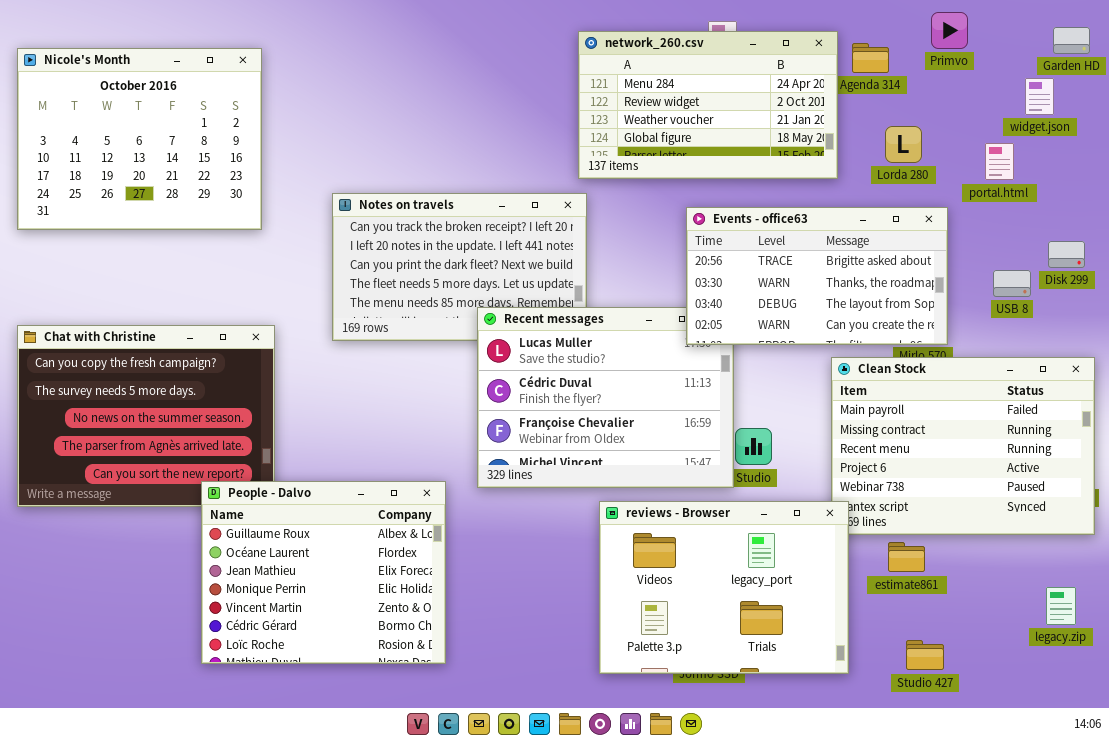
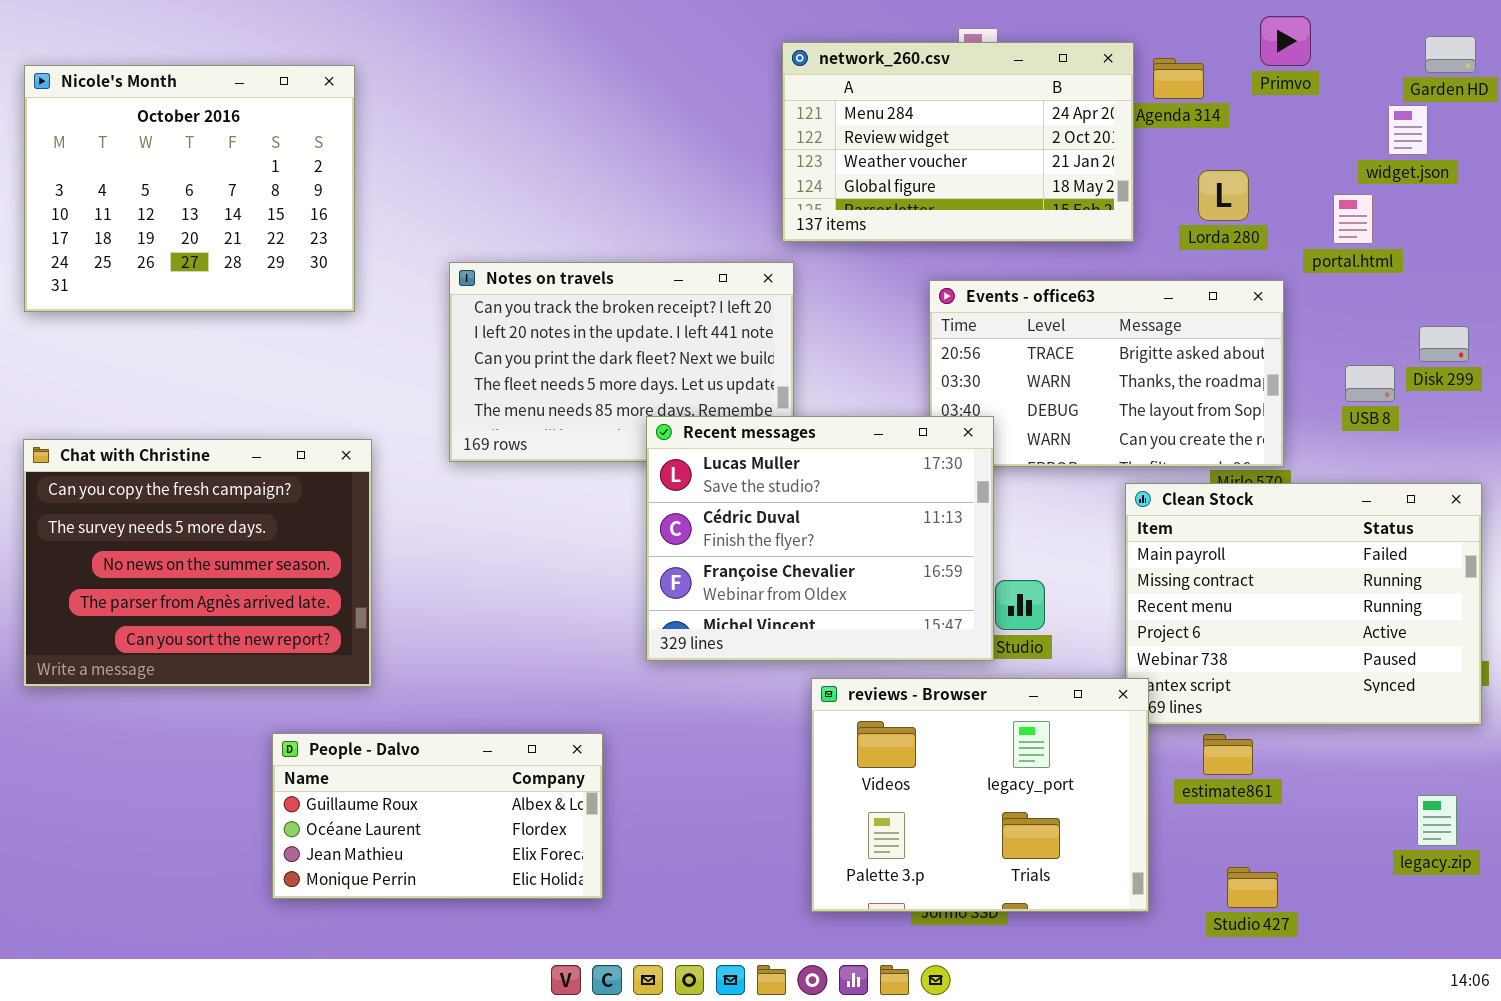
Recent messages: [477,307,734,488] -> [646,416,994,661], raised
People - Dalvo: [201,481,446,664] -> [272,733,603,899], resized

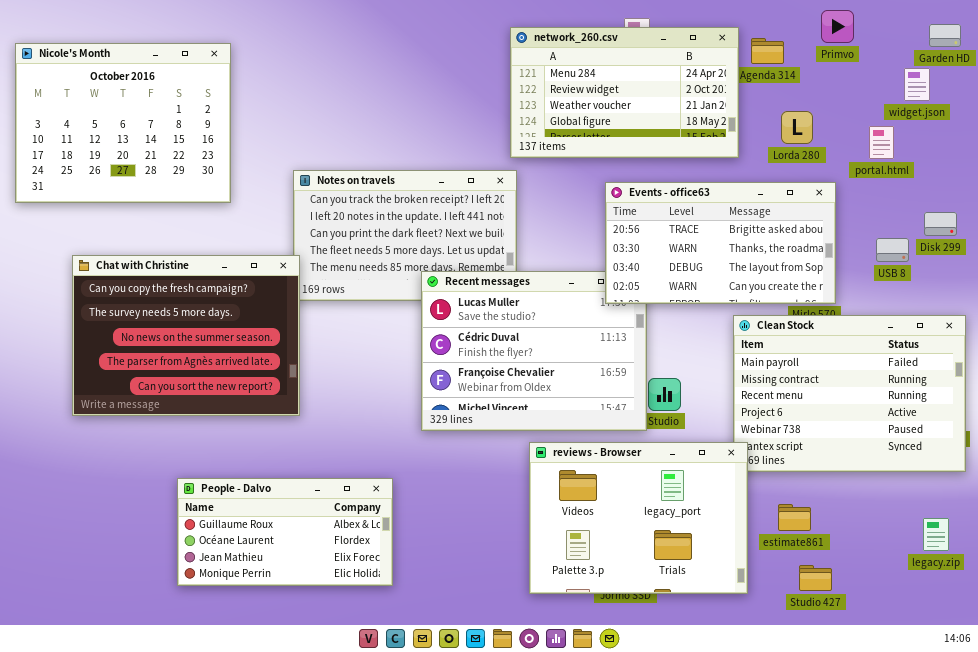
Events - office63: [929,280,1284,467] -> [605,182,836,304], raised
Chat with Christine: [23,439,372,687] -> [72,255,300,416], moved
estimate861: [1203,734,1253,775] -> [778,504,811,531], moved

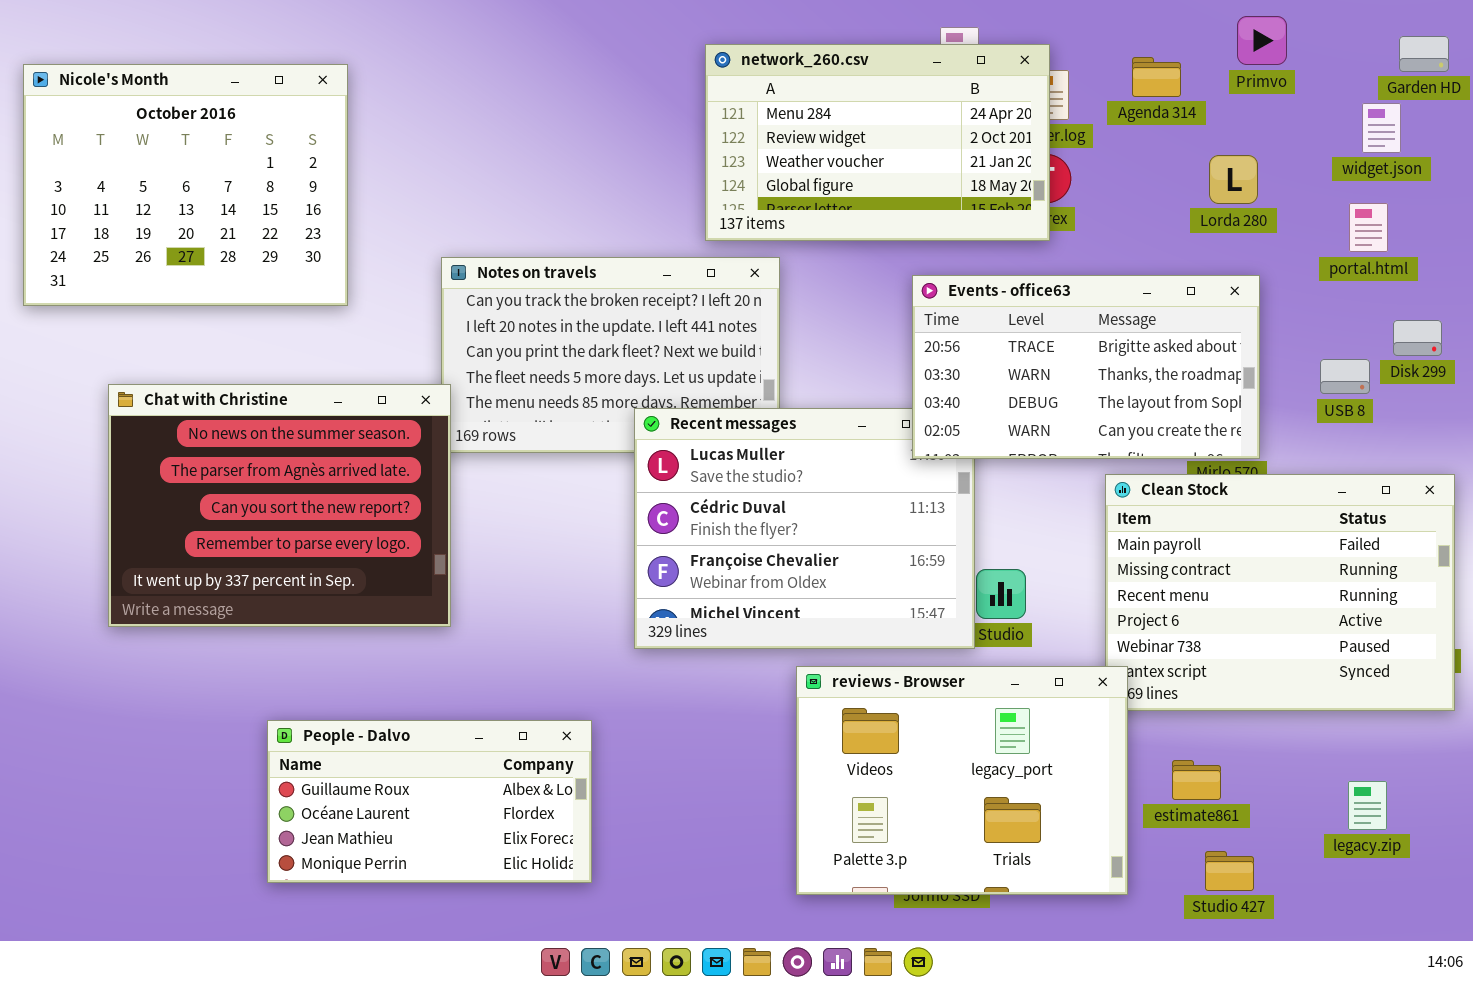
network_260.csv: [510,27,739,158] -> [705,44,1050,241], moved
Lorda 280: [781,111,813,144] -> [1209,155,1258,204], moved
portal.html: [869,126,894,159] -> [1349,203,1388,252], moved
Chat with Christine: [72,255,300,416] -> [108,384,451,627], scrolled down 2 rows
legacy.zip: [923,518,949,551] -> [1348,781,1387,830], moved

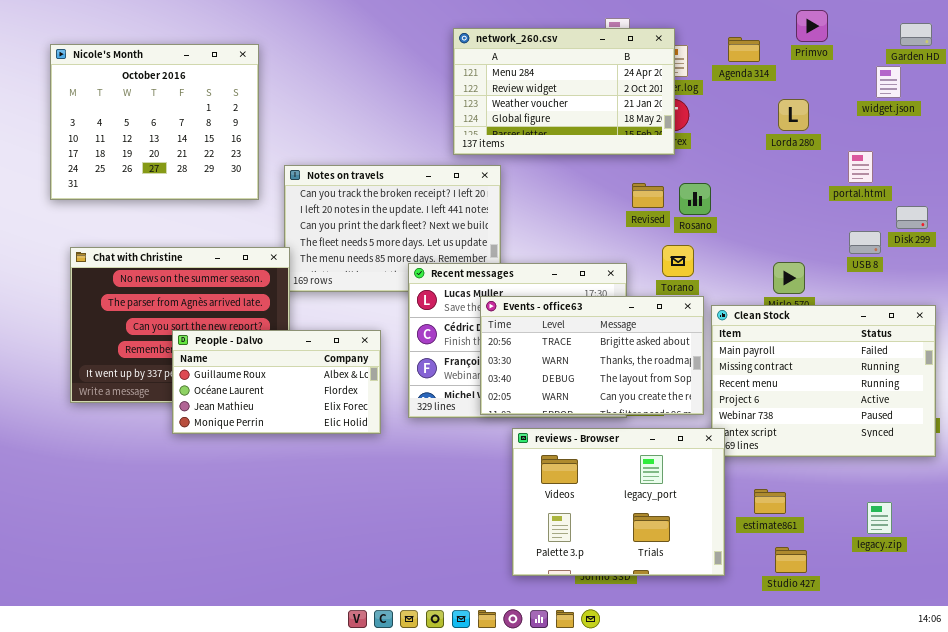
Nicole's Month: [23,64,348,306] -> [50,44,259,200], moved
portal.html: [1349,203,1388,252] -> [848,151,873,183], moved
Events - office63: [912,275,1260,459] -> [480,296,704,415], moved
People - Dalvo: [267,720,592,883] -> [172,330,381,434], moved

